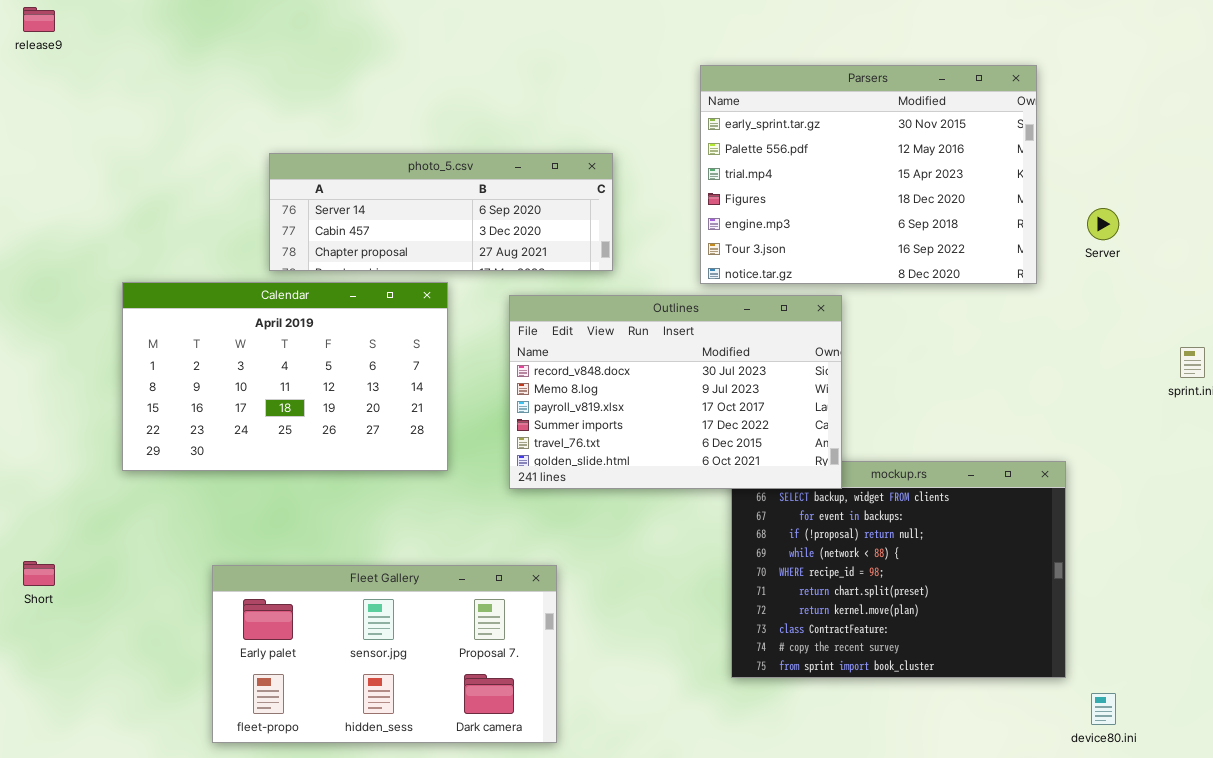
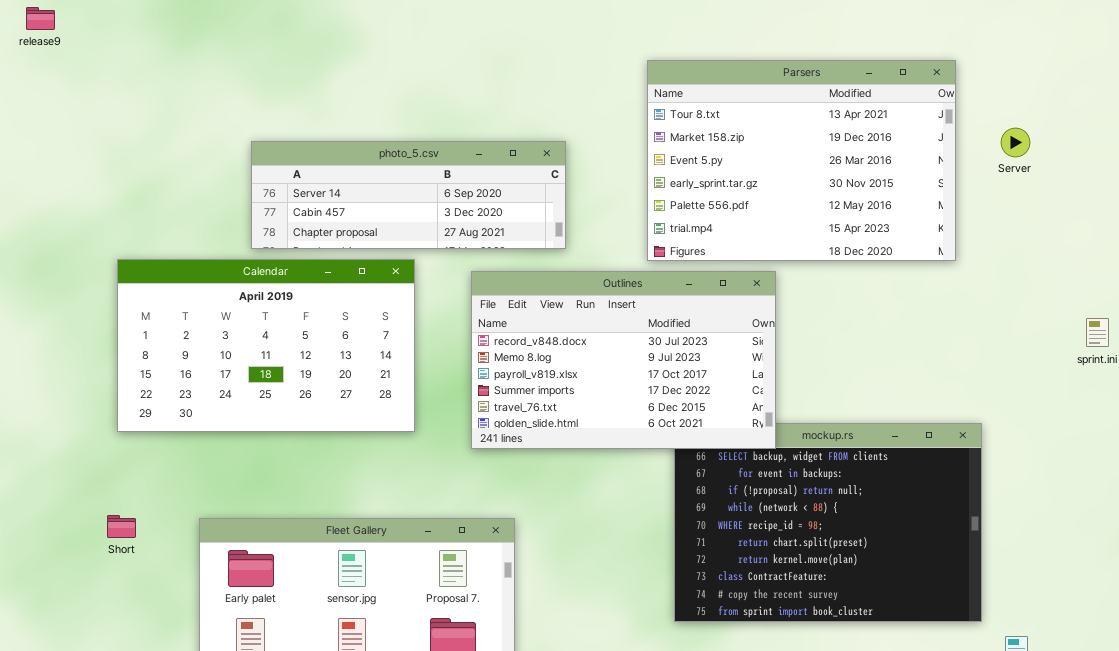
Parsers: [700,65,1037,284] -> [647,60,956,261], scrolled up 3 rows
Server: [1087,208,1119,240] -> [1001,128,1030,157], moved
Short: [23,561,55,586] -> [107,515,136,538], moved

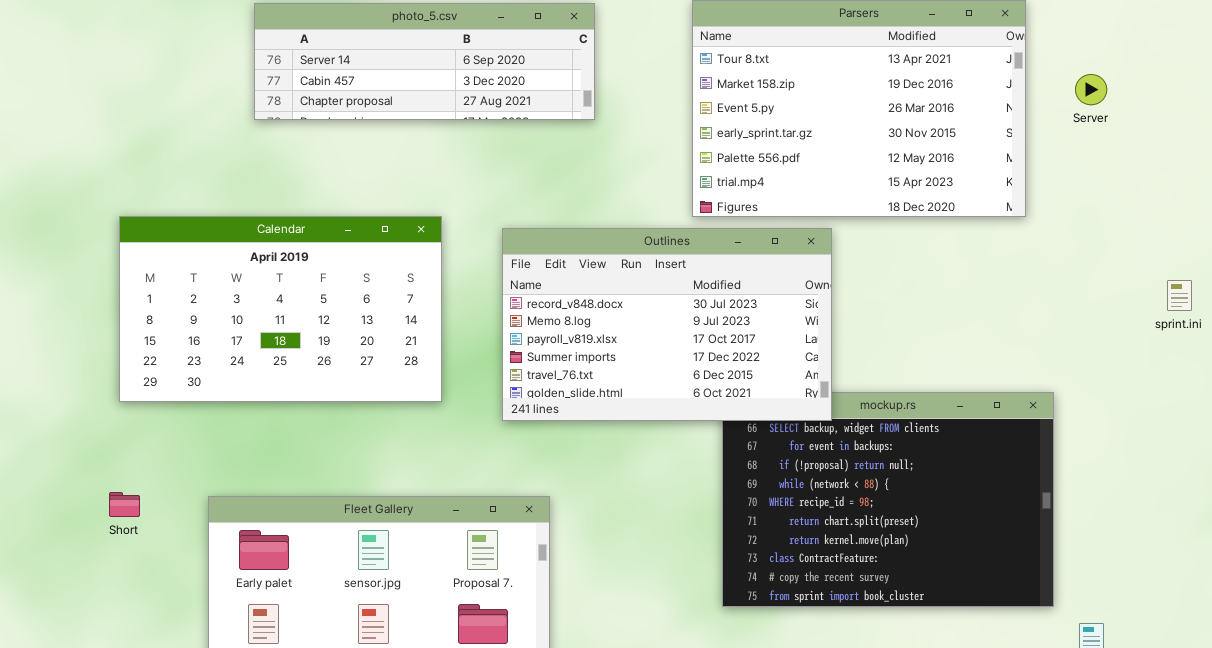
photo_5.csv: [251,141,566,249] -> [254,3,595,120], moved

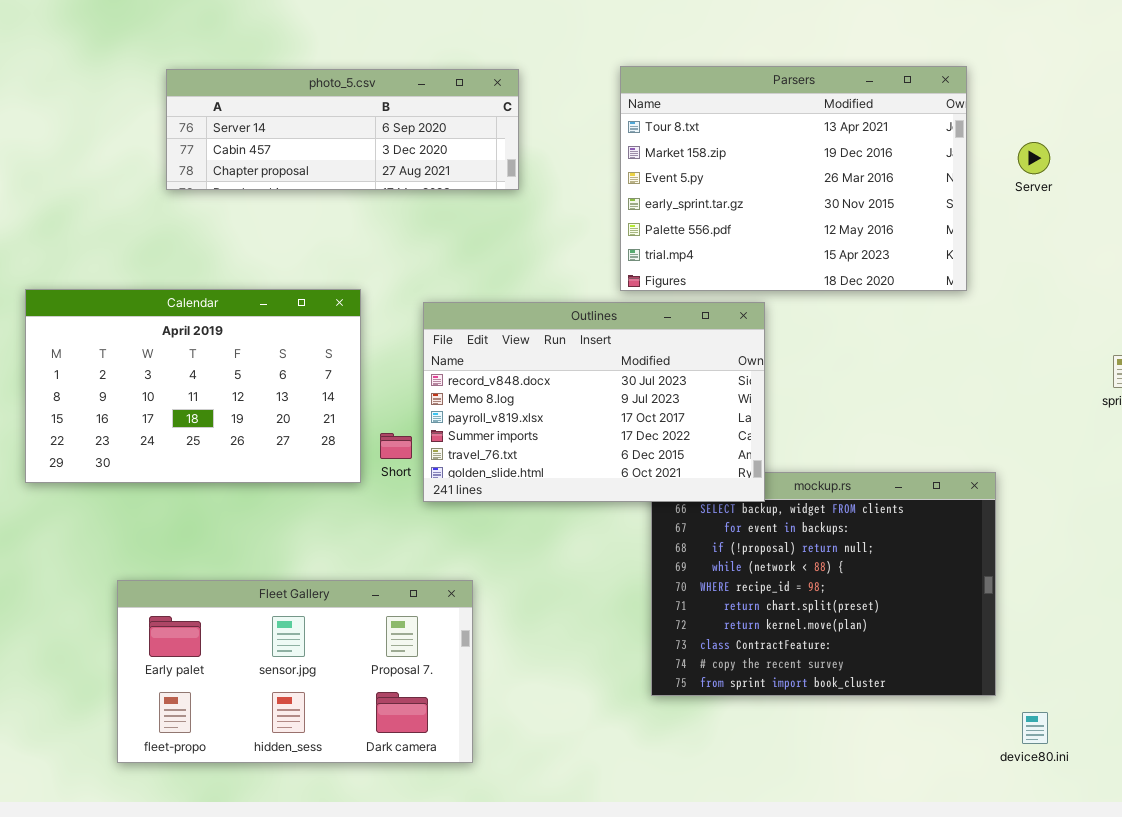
Short: [109,492,140,517] -> [380,433,412,459], moved

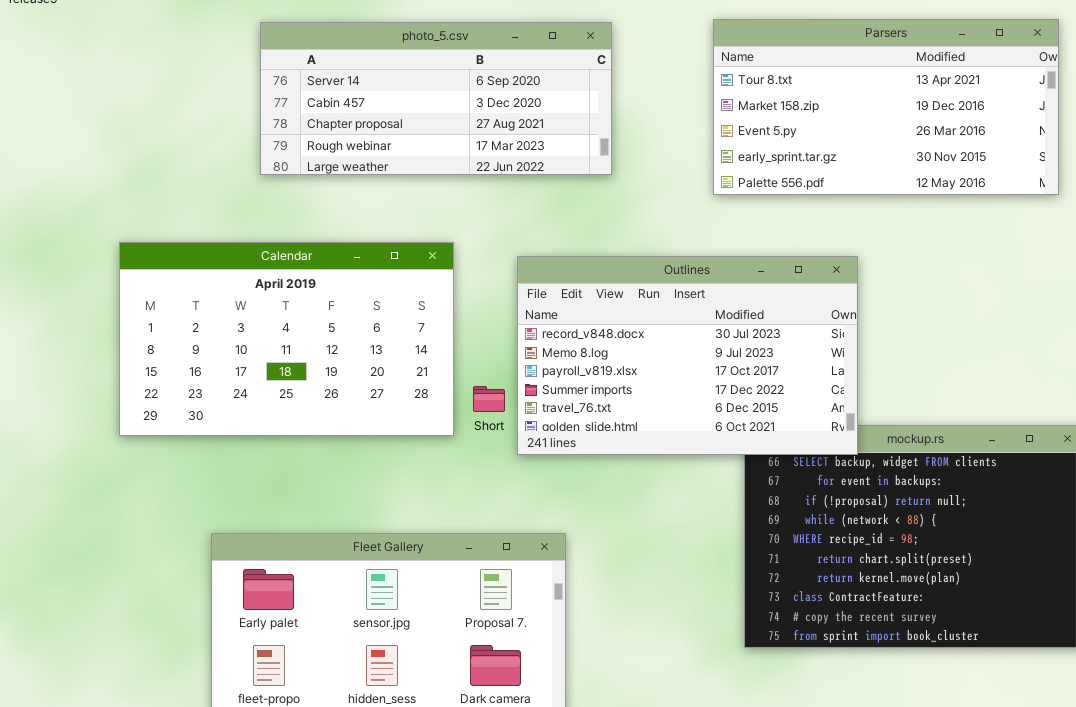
Parsers: [620,66,967,291] -> [713,19,1059,195], resized
photo_5.csv: [166,69,519,190] -> [260,22,612,175], resized

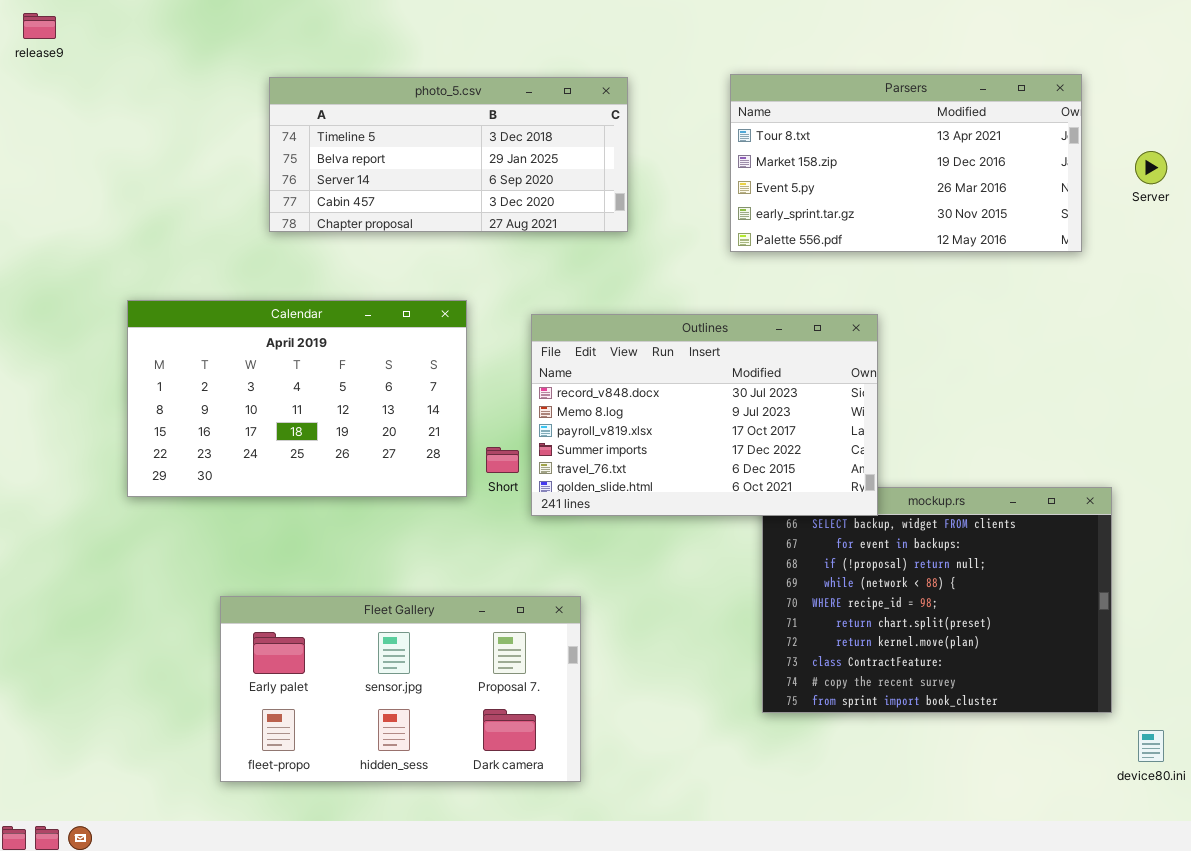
photo_5.csv: [260,22,612,175] -> [269,77,628,232], scrolled up 2 rows

